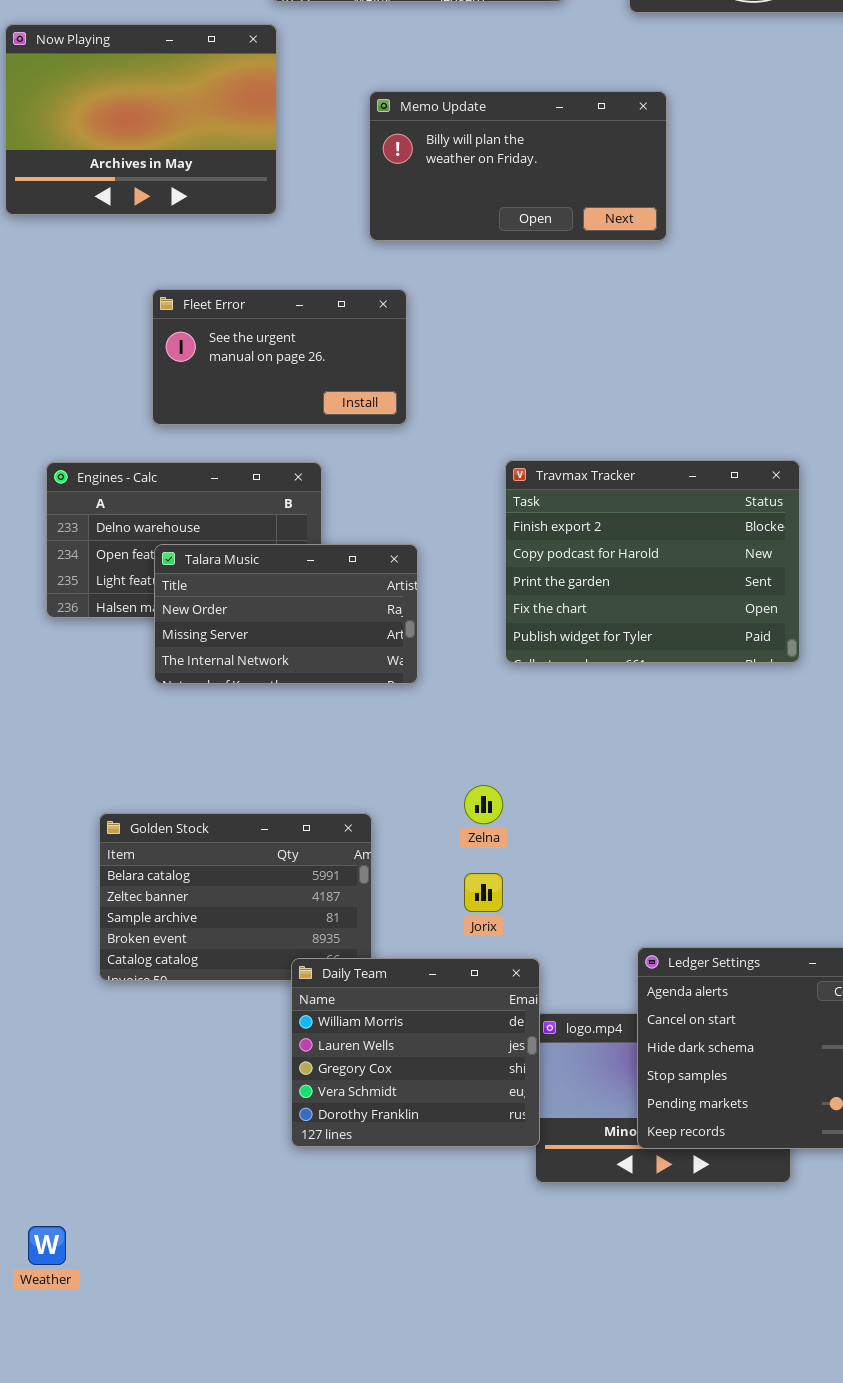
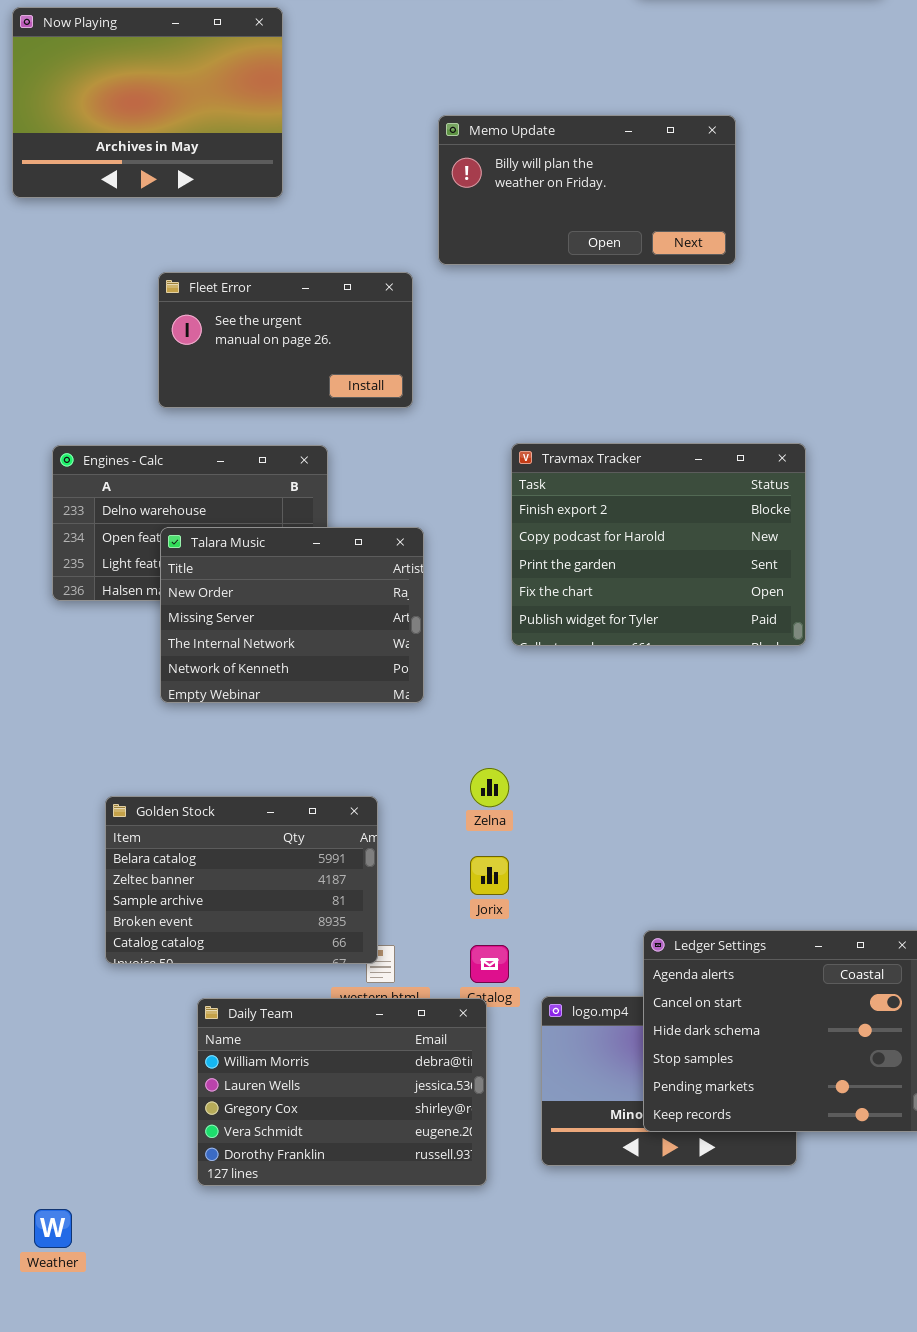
Memo Update: [369,91,667,241] -> [438,115,736,265], moved
Talara Music: [154,544,418,684] -> [160,527,424,703], resized
Daily Team: [291,958,540,1147] -> [197,998,487,1186], moved, resized

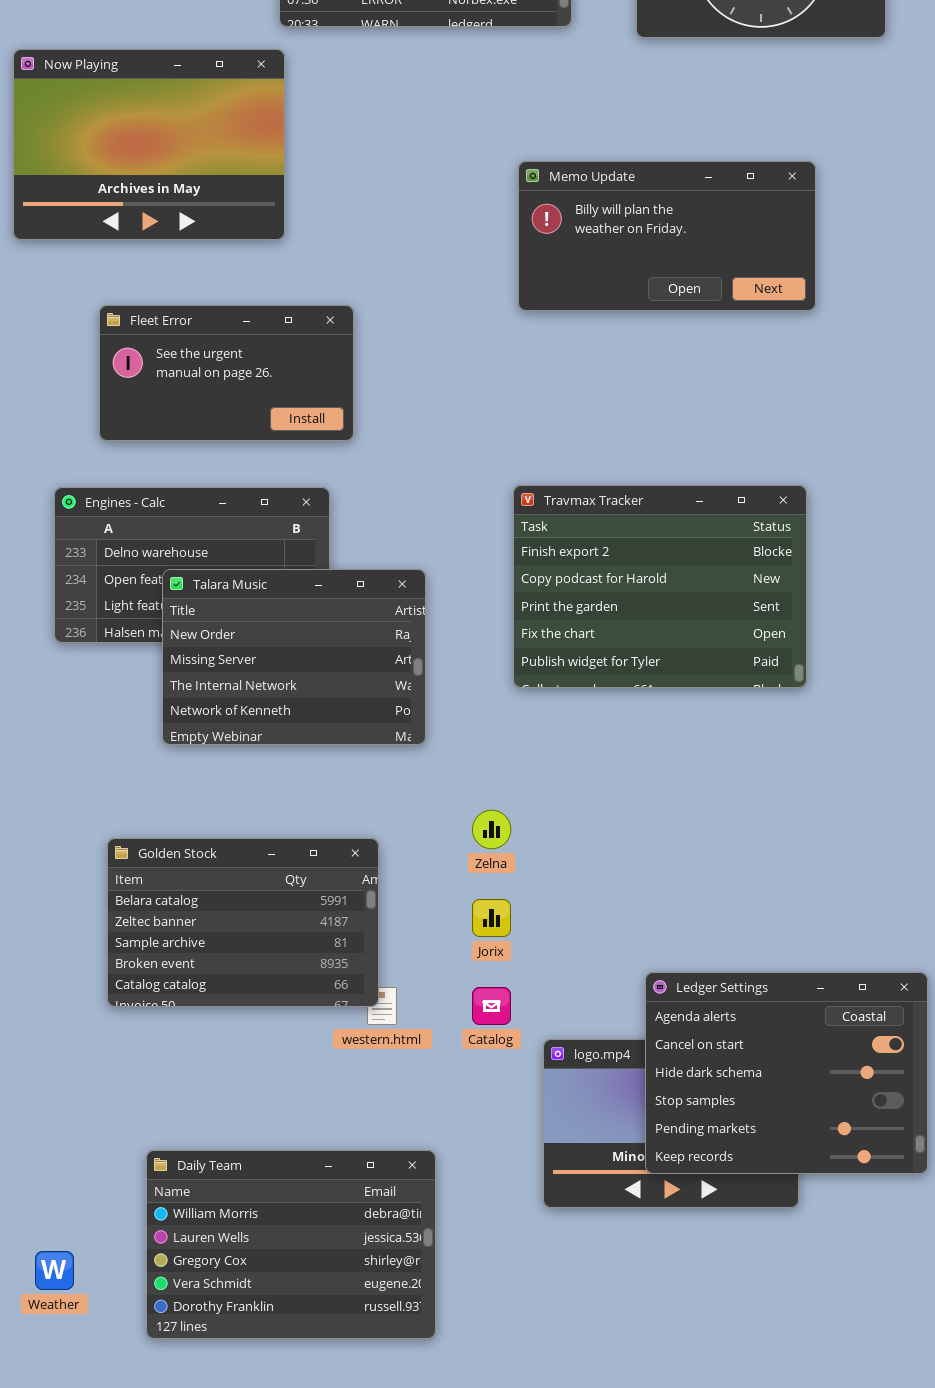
Memo Update: [438,115,736,265] -> [518,161,816,311], moved
Fleet Error: [158,272,413,408] -> [99,305,354,441], moved
Daily Team: [197,998,487,1186] -> [146,1150,436,1339], moved

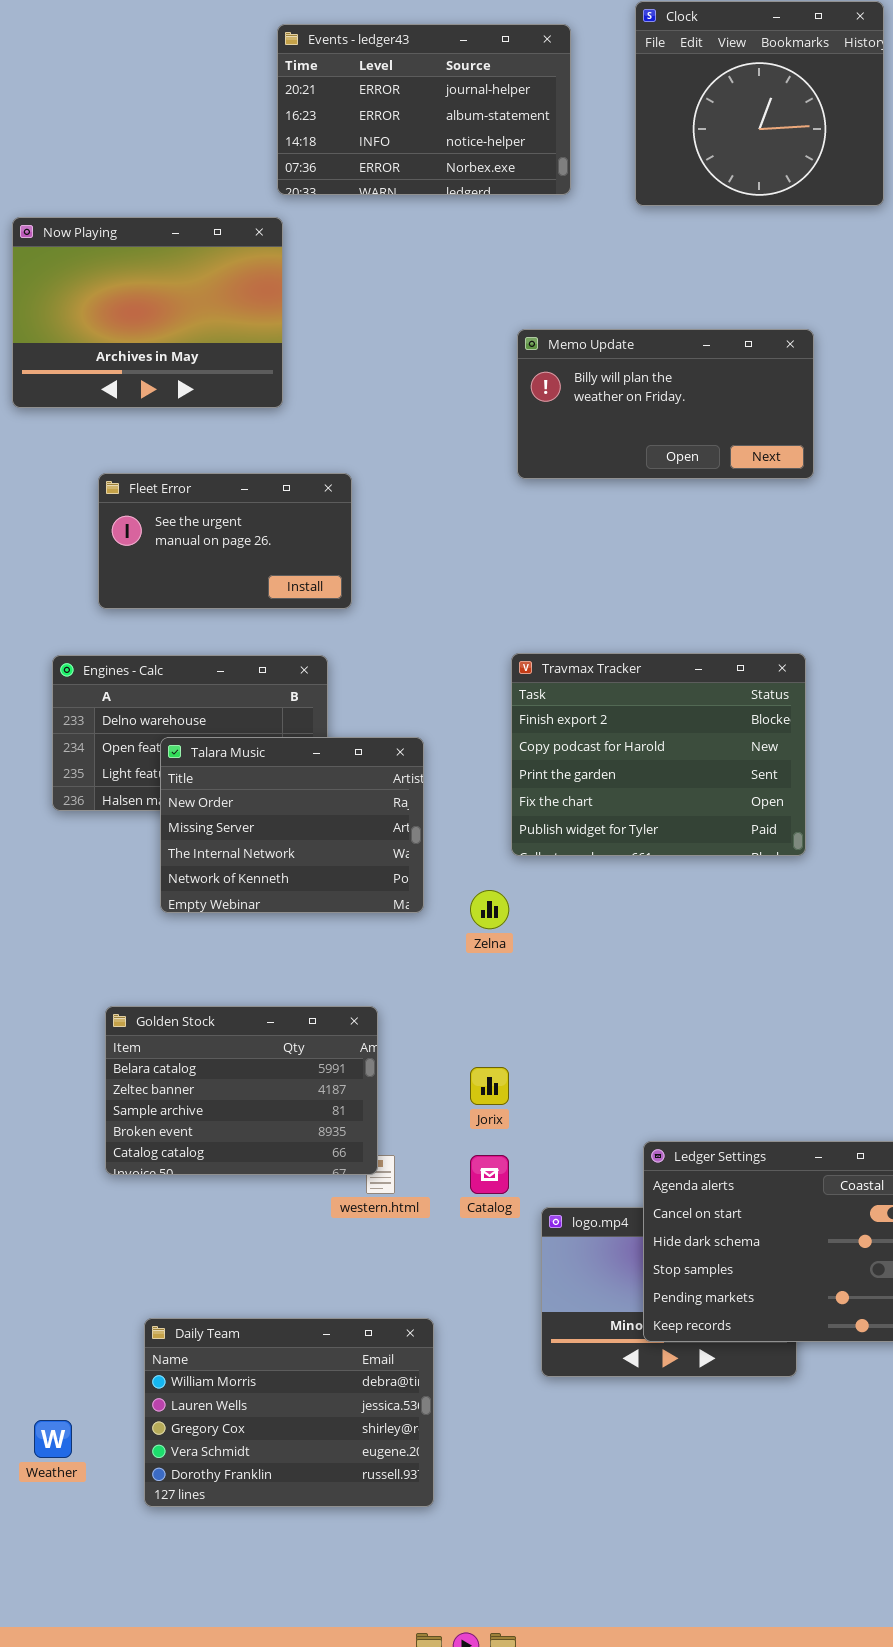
Zelna: [472,810,511,849] -> [470,890,509,929], moved

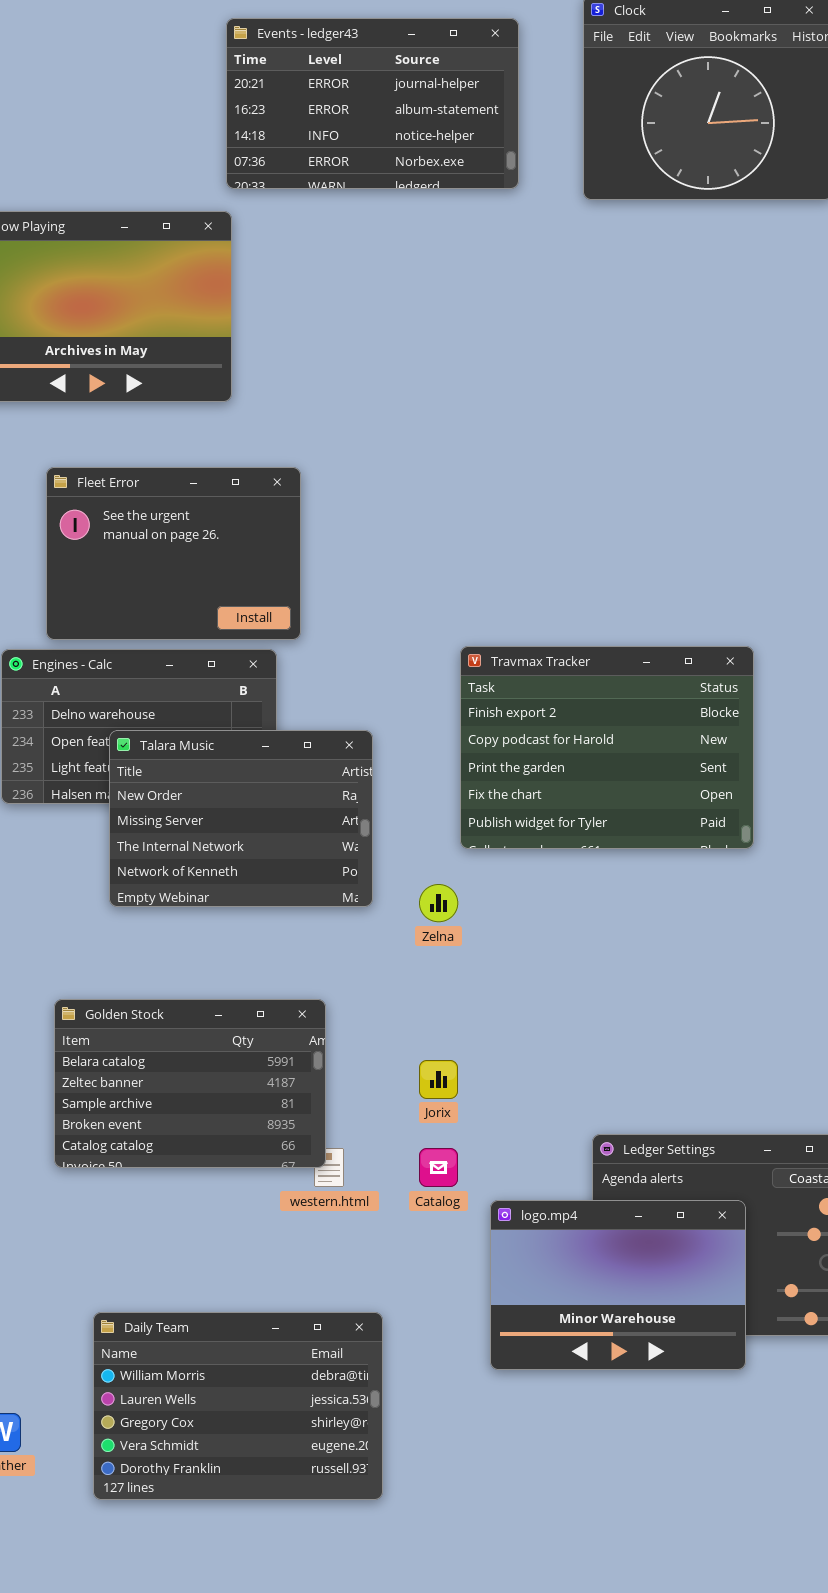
Memo Update: [517,329,814,479] -> none, closed
Fleet Error: [98,473,352,609] -> [46,467,301,640], resized
logo.mp4: [541,1207,797,1377] -> [490,1200,746,1370], raised

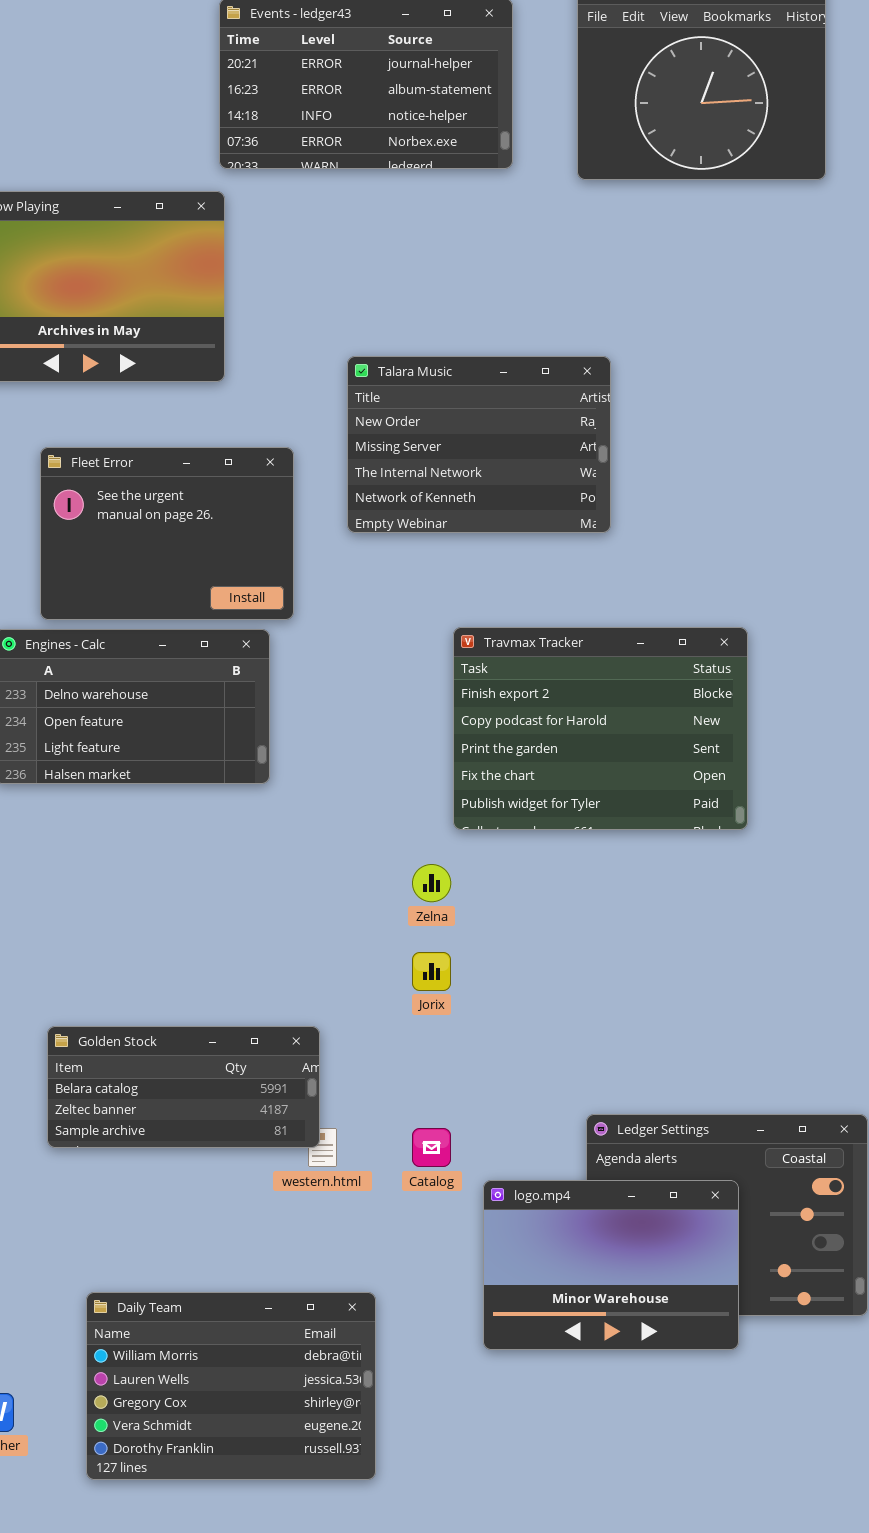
Talara Music: [109,730,373,907] -> [347,356,611,533], moved
Golden Stock: [54,999,326,1168] -> [47,1026,320,1148], resized
Jorix: [419,1060,458,1099] -> [412,952,451,991], moved

